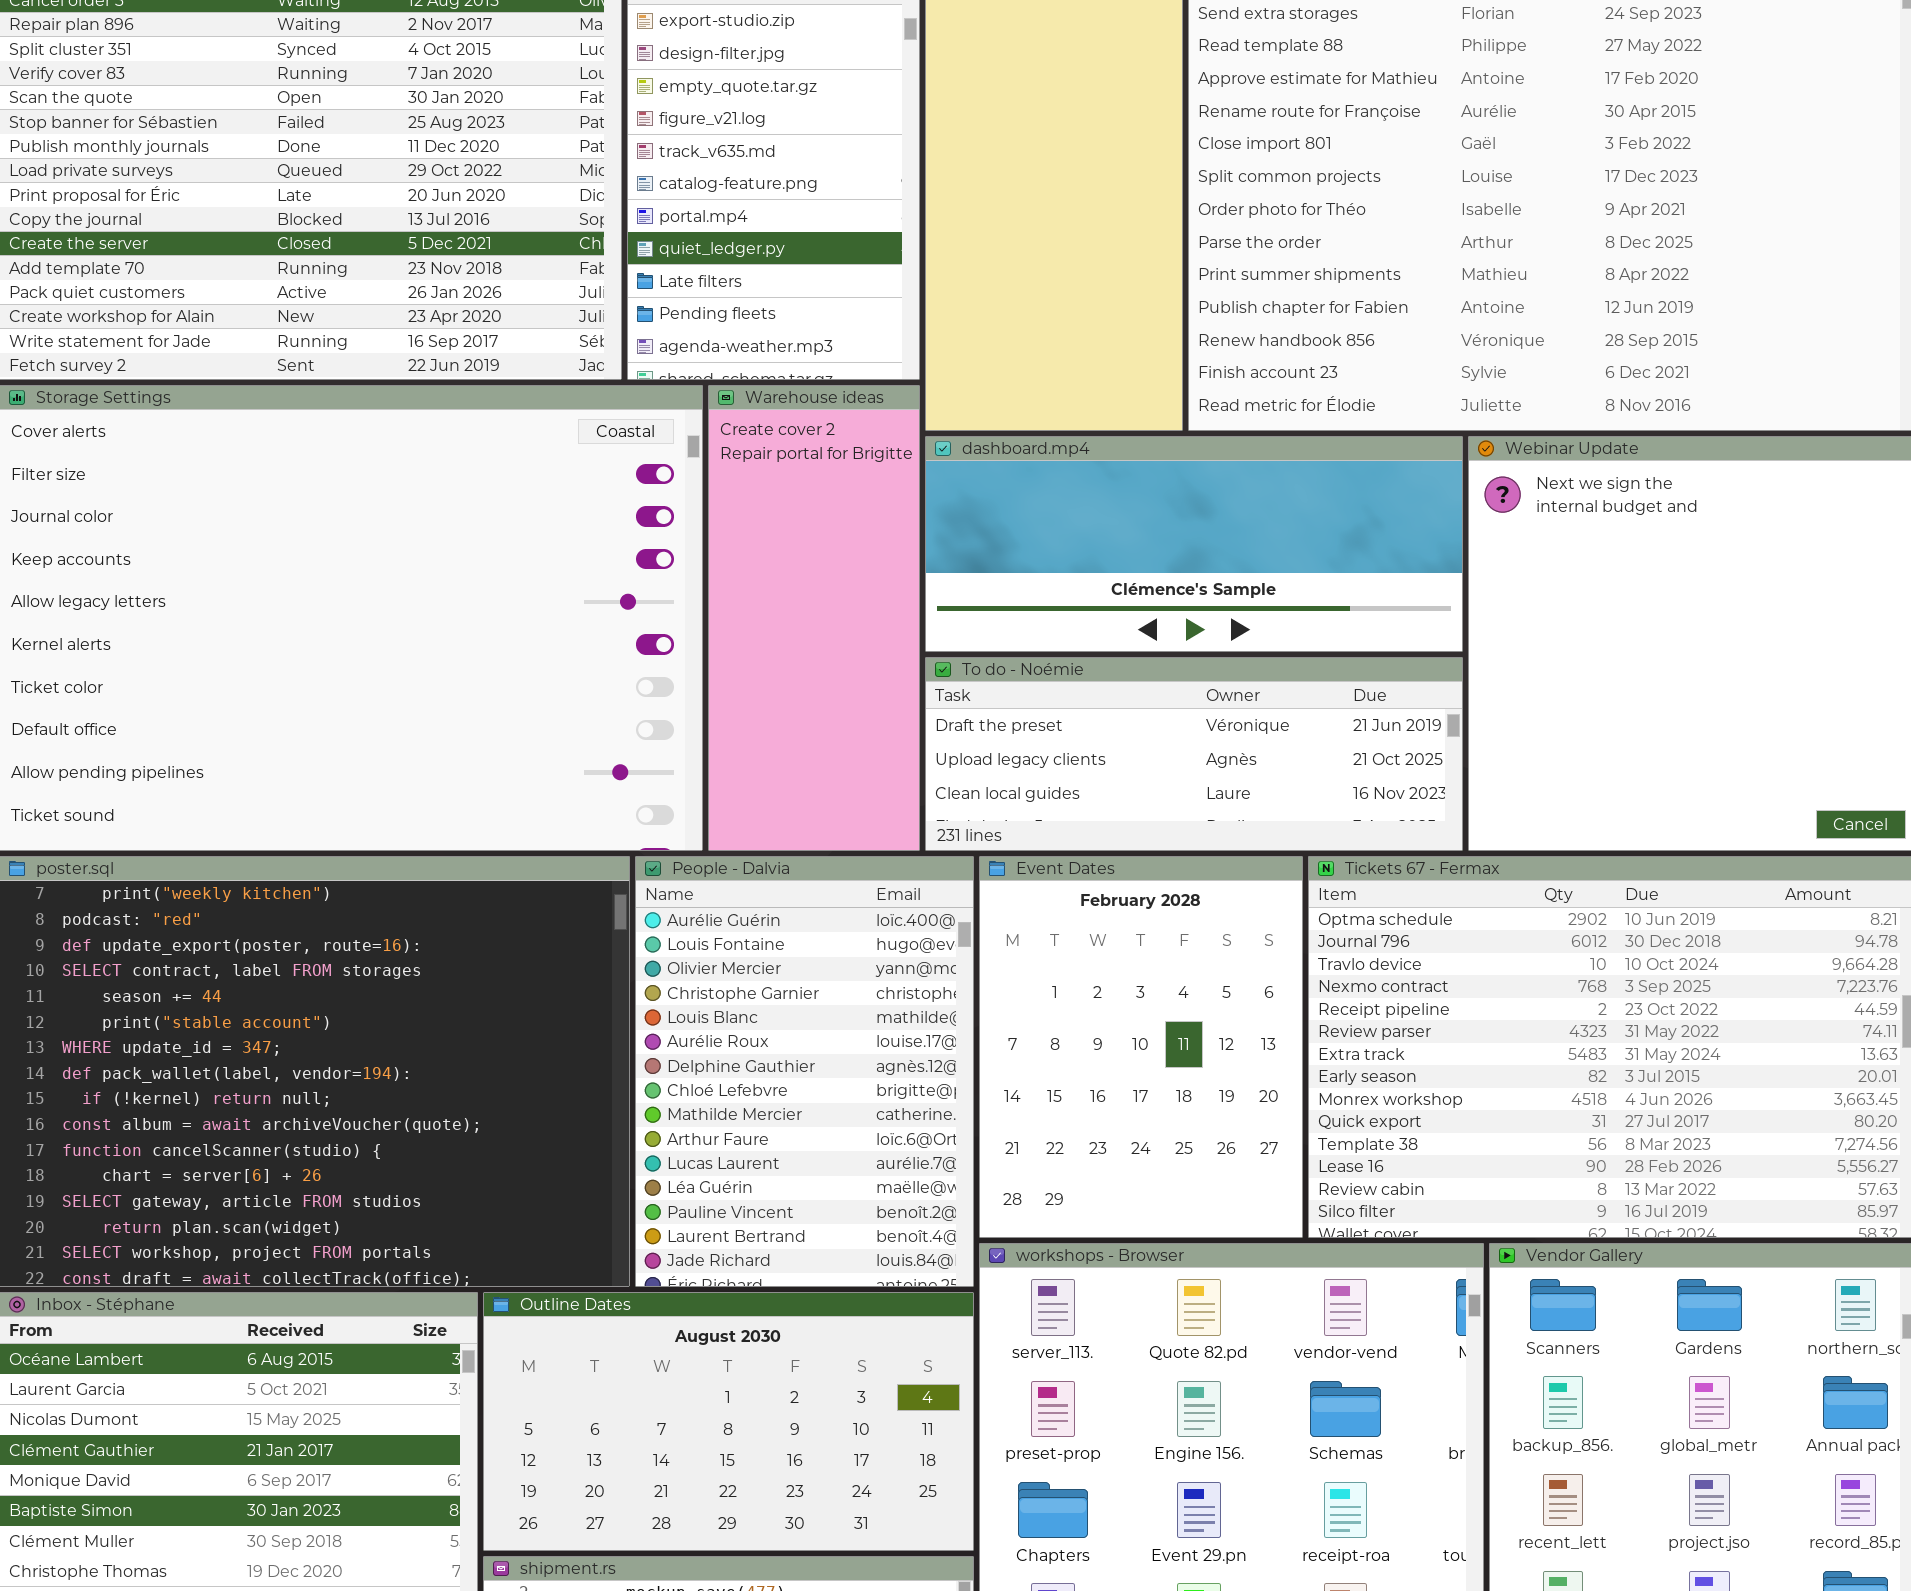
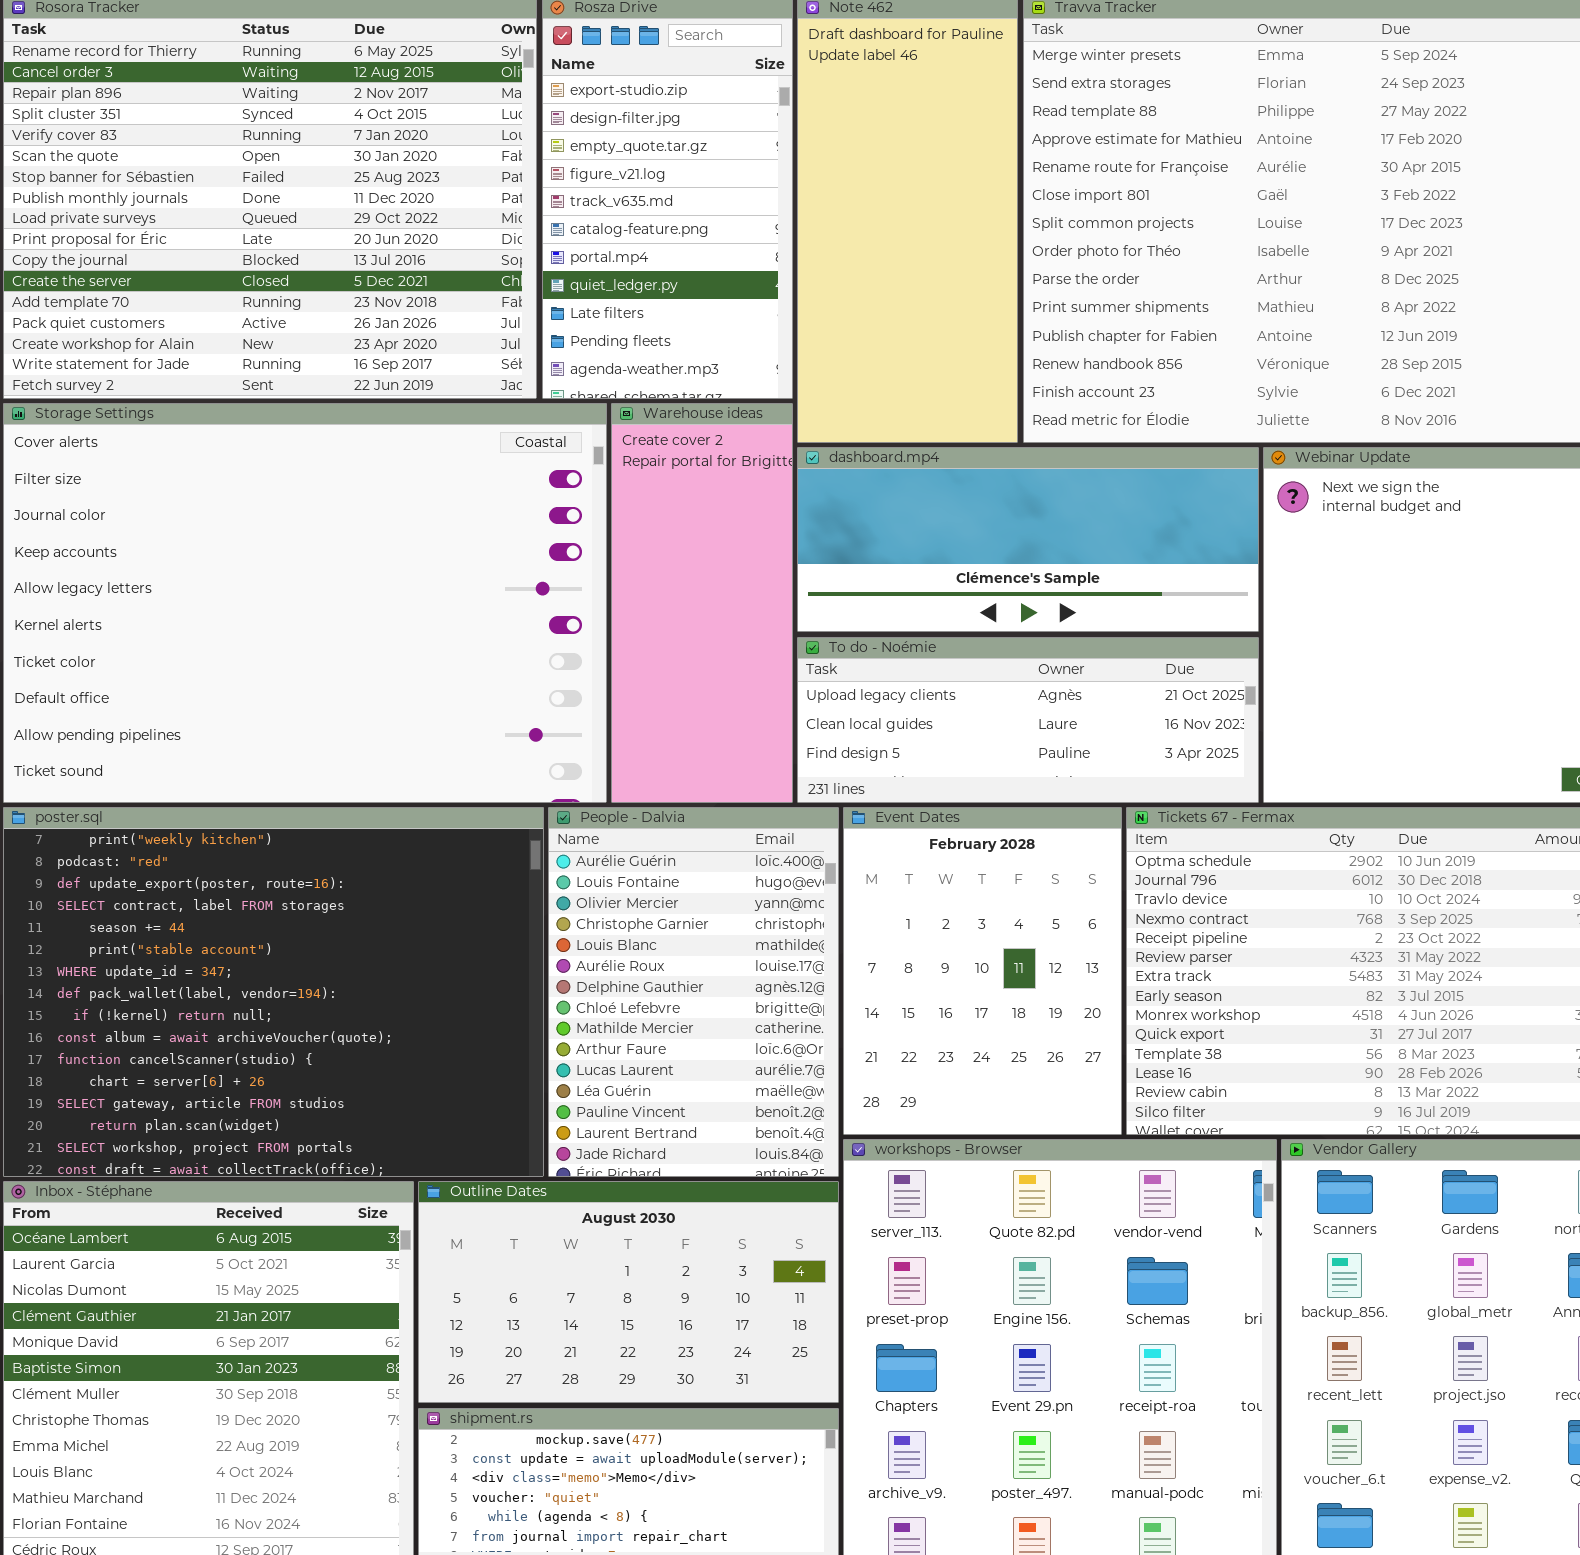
To do - Noémie: [925,657,1463,851] -> [797,637,1259,803], scrolled down 1 row

